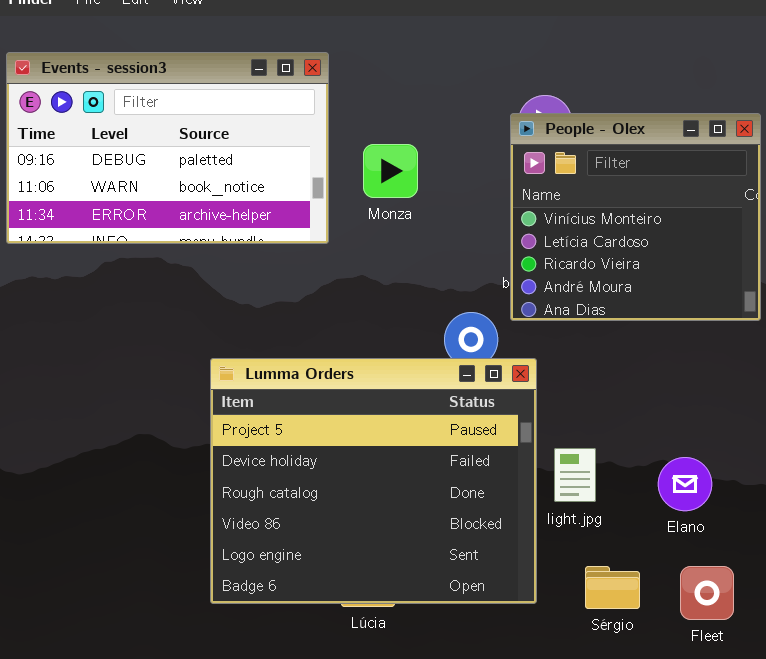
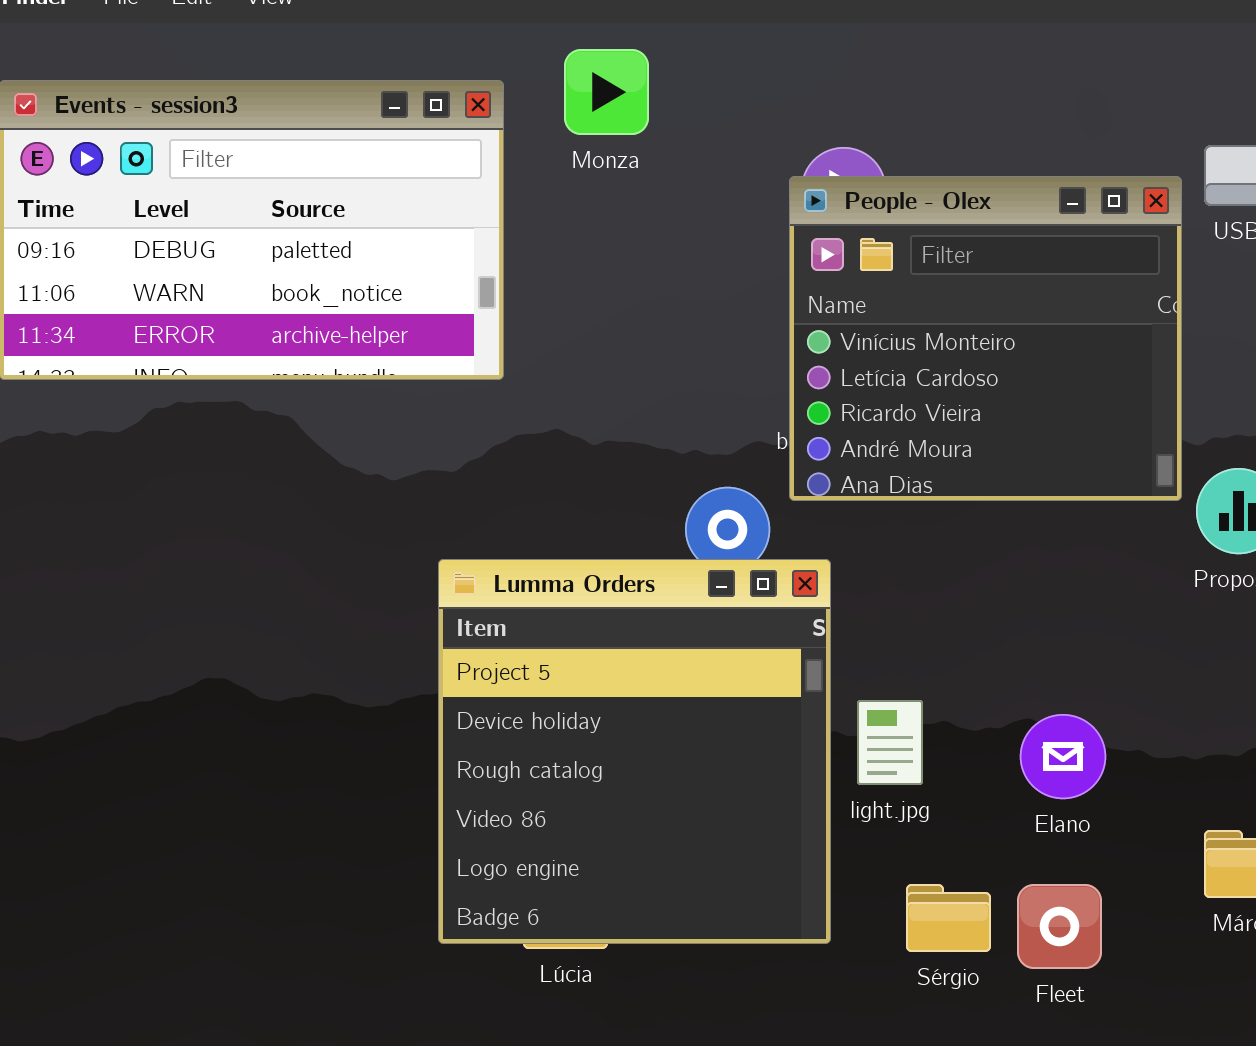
Monza: [363,144,418,198] -> [564,49,649,135], moved
Lumma Orders: [210,358,537,604] -> [438,559,831,944], resized
Fleet: [680,566,734,620] -> [1017,884,1102,969], moved

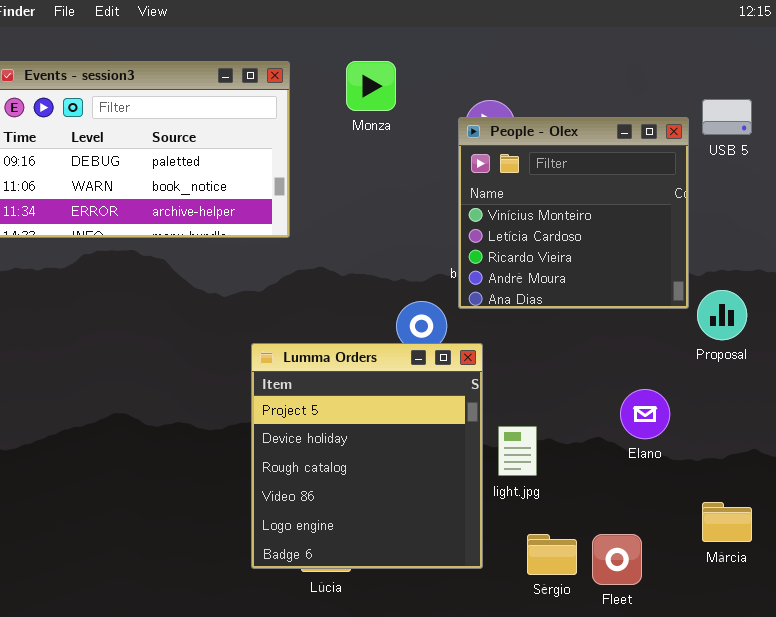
Monza: [564,49,649,135] -> [346,61,396,111], moved
Elano: [1020,714,1106,799] -> [620,389,670,439], moved

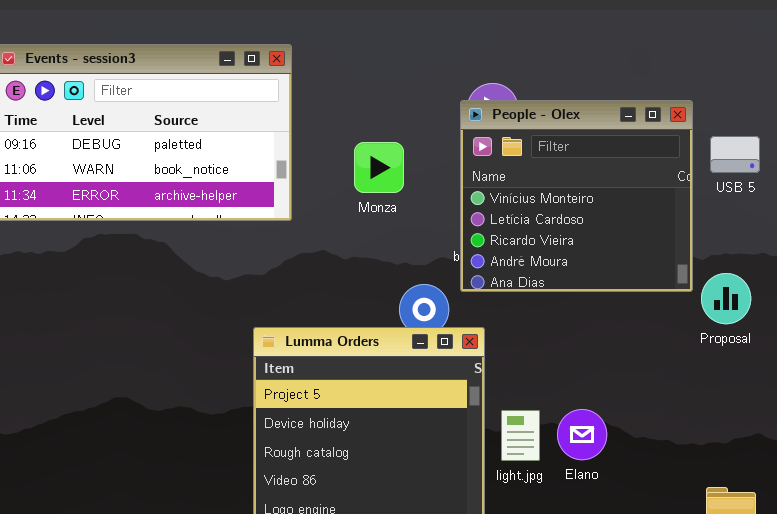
Monza: [346,61,396,111] -> [354,142,404,193], moved
USB 5: [702,99,752,135] -> [710,136,760,173], moved
Elano: [620,389,670,439] -> [557,409,607,460], moved

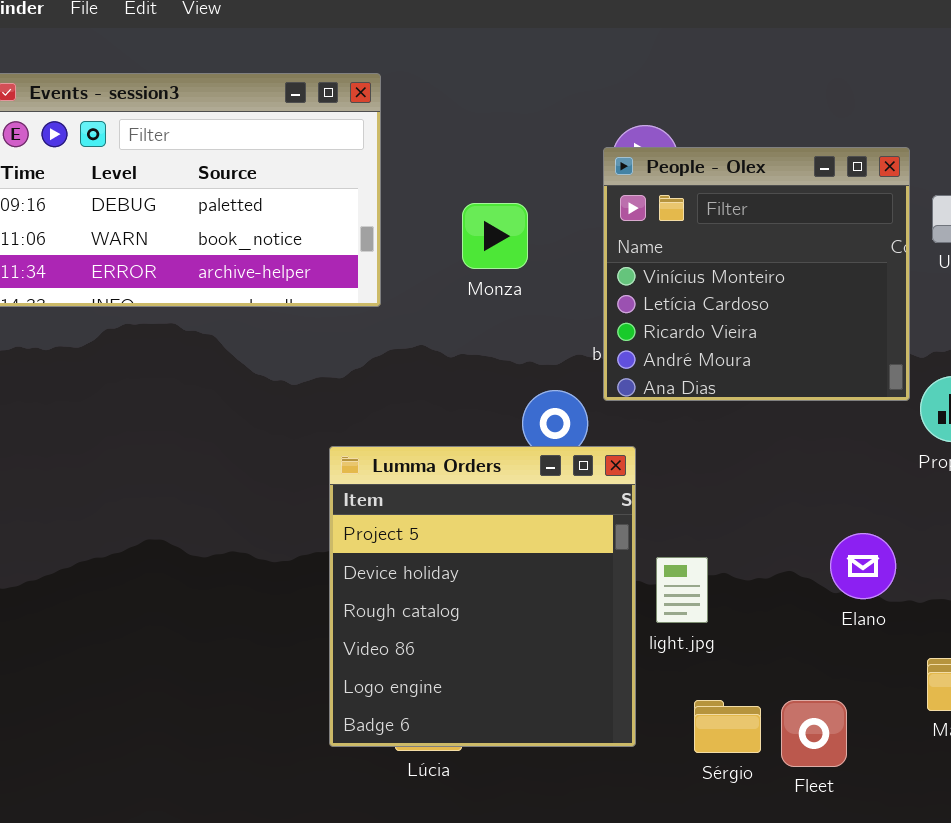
Elano: [557,409,607,460] -> [830,533,896,599], moved

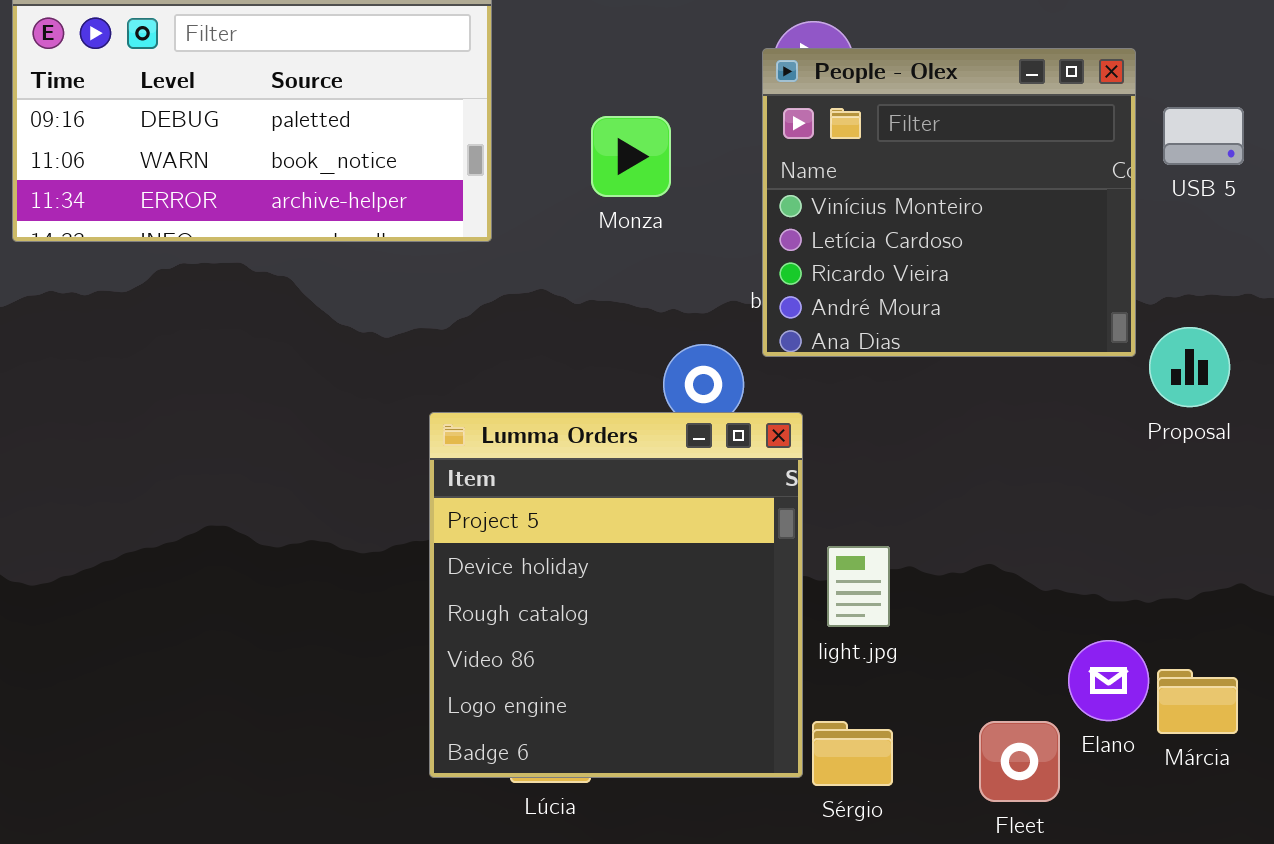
Elano: [830,533,896,599] -> [1068,640,1149,721], moved
Sérgio: [694,700,761,753] -> [812,721,893,786], moved

